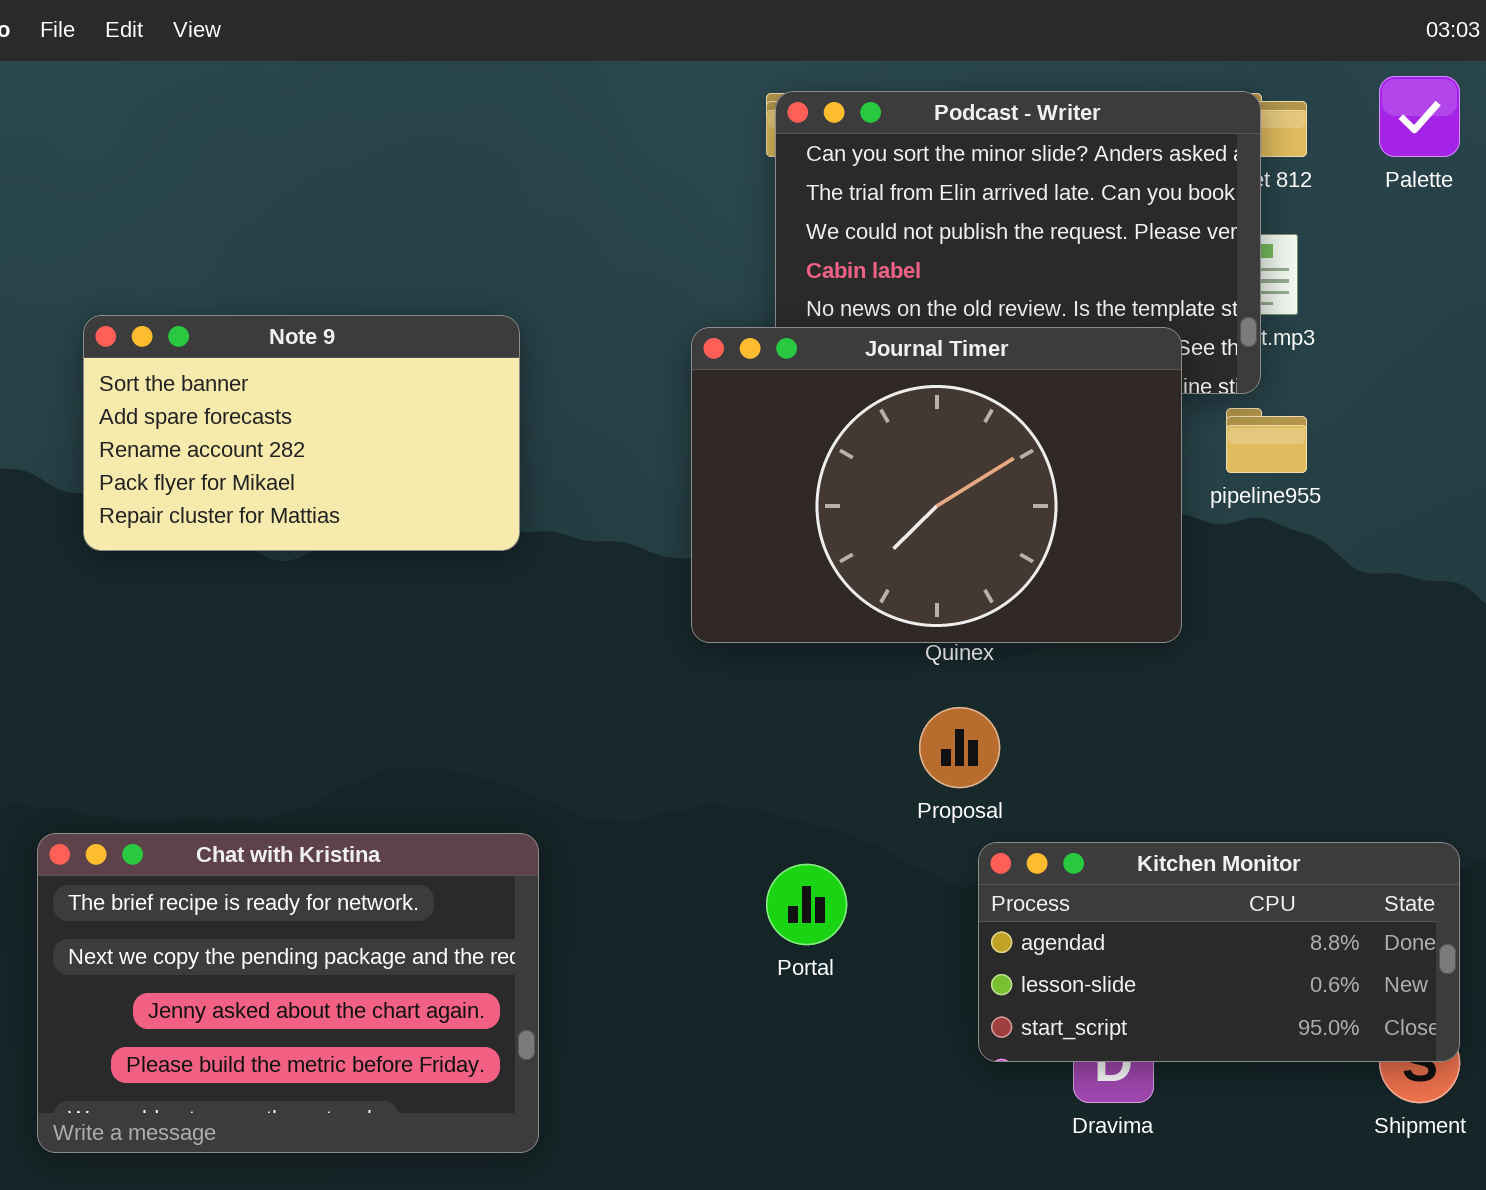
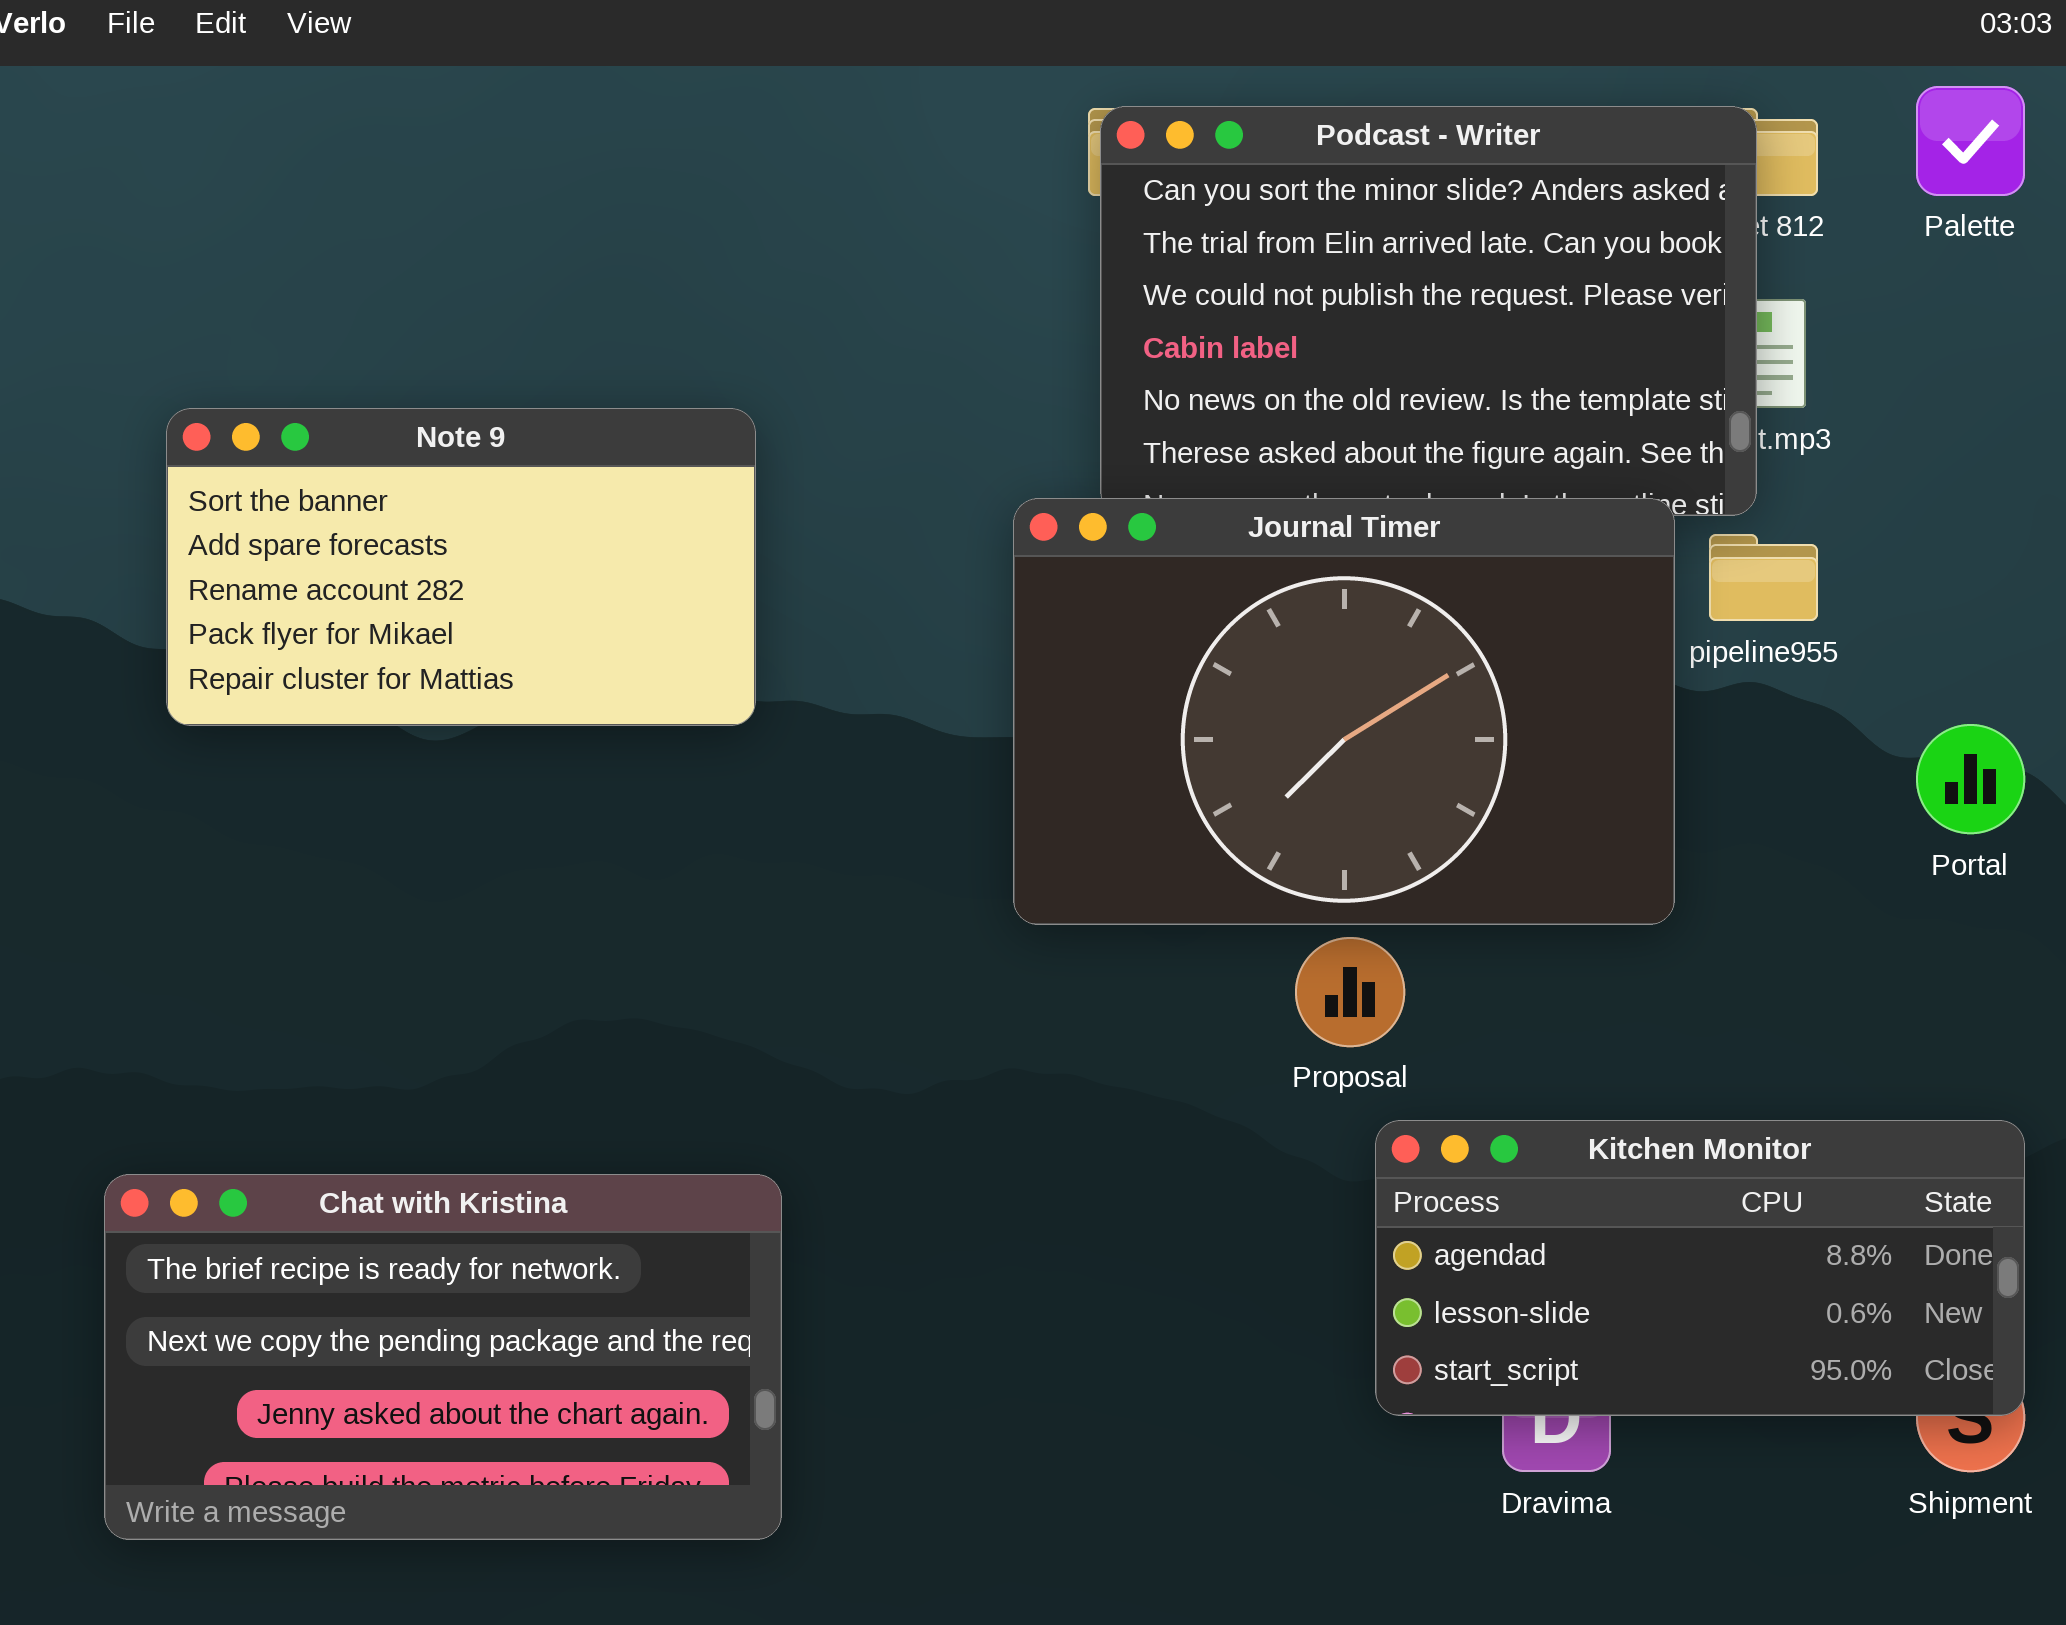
Journal Timer: [691,327,1182,643] -> [1013,498,1675,925], moved
Chat with Kristina: [37,833,539,1153] -> [104,1174,782,1540], resized
Portal: [766,864,847,945] -> [1916,724,2025,834], moved

